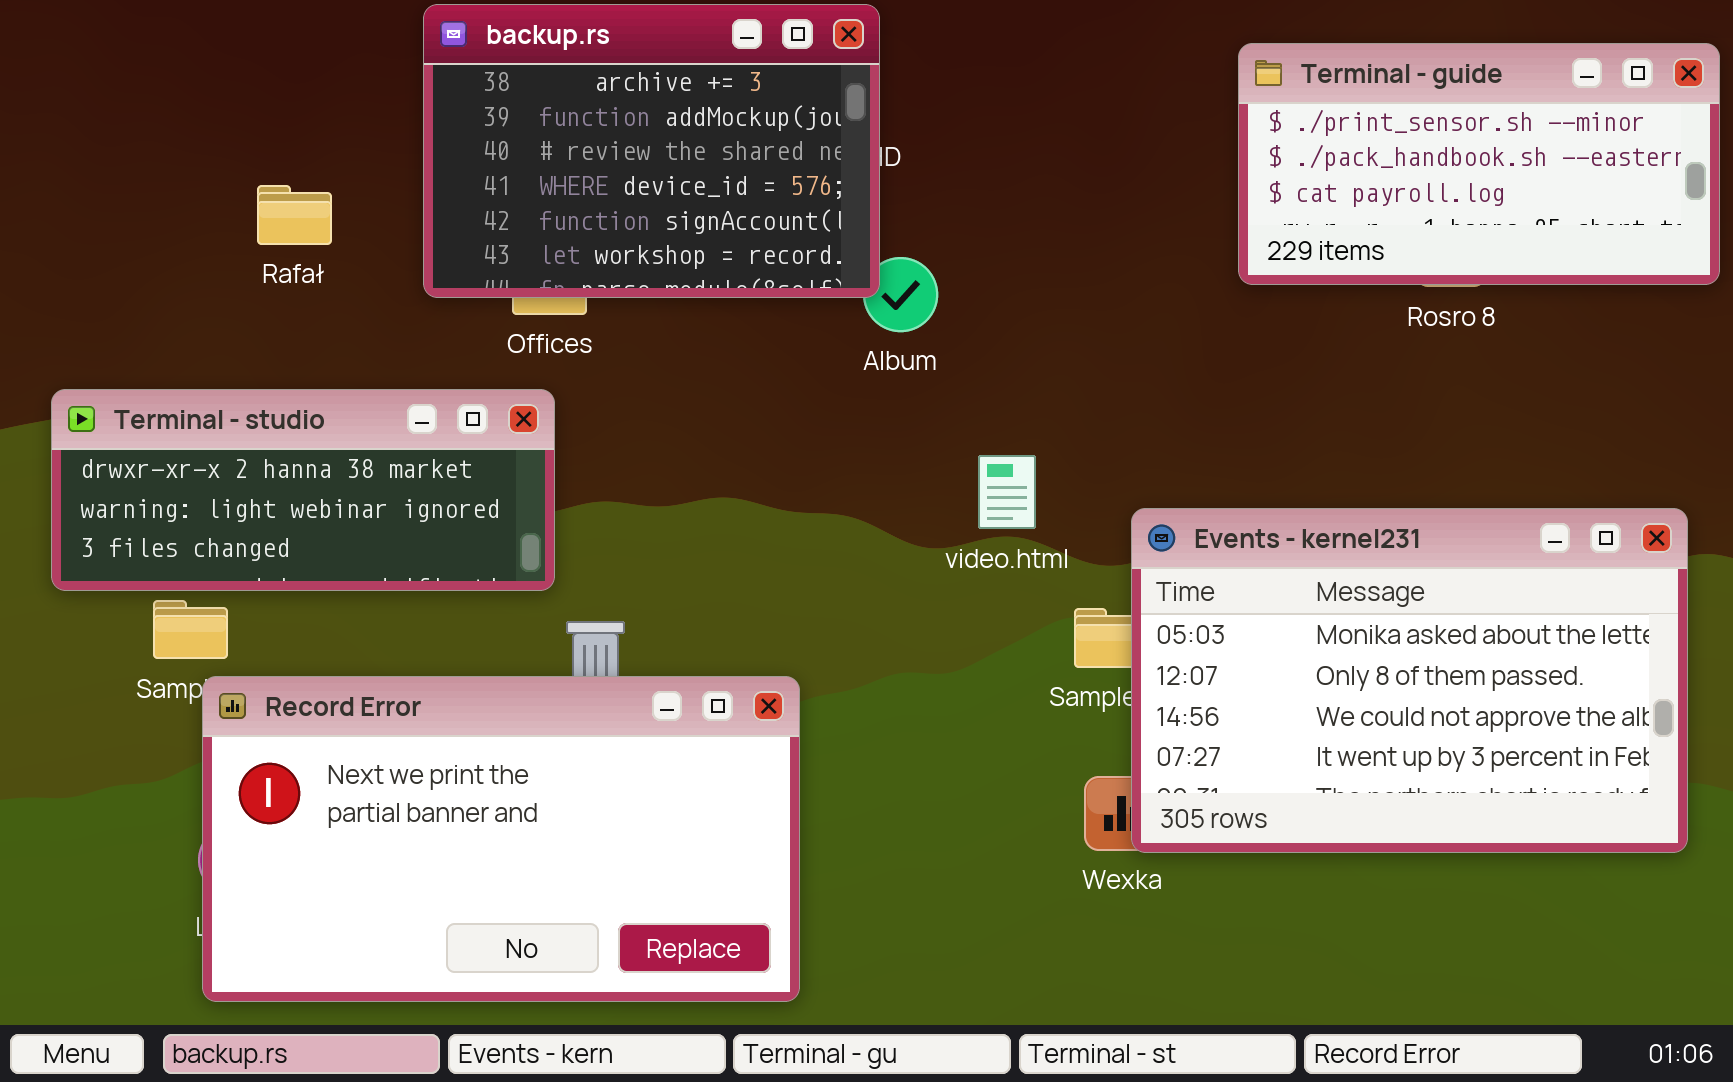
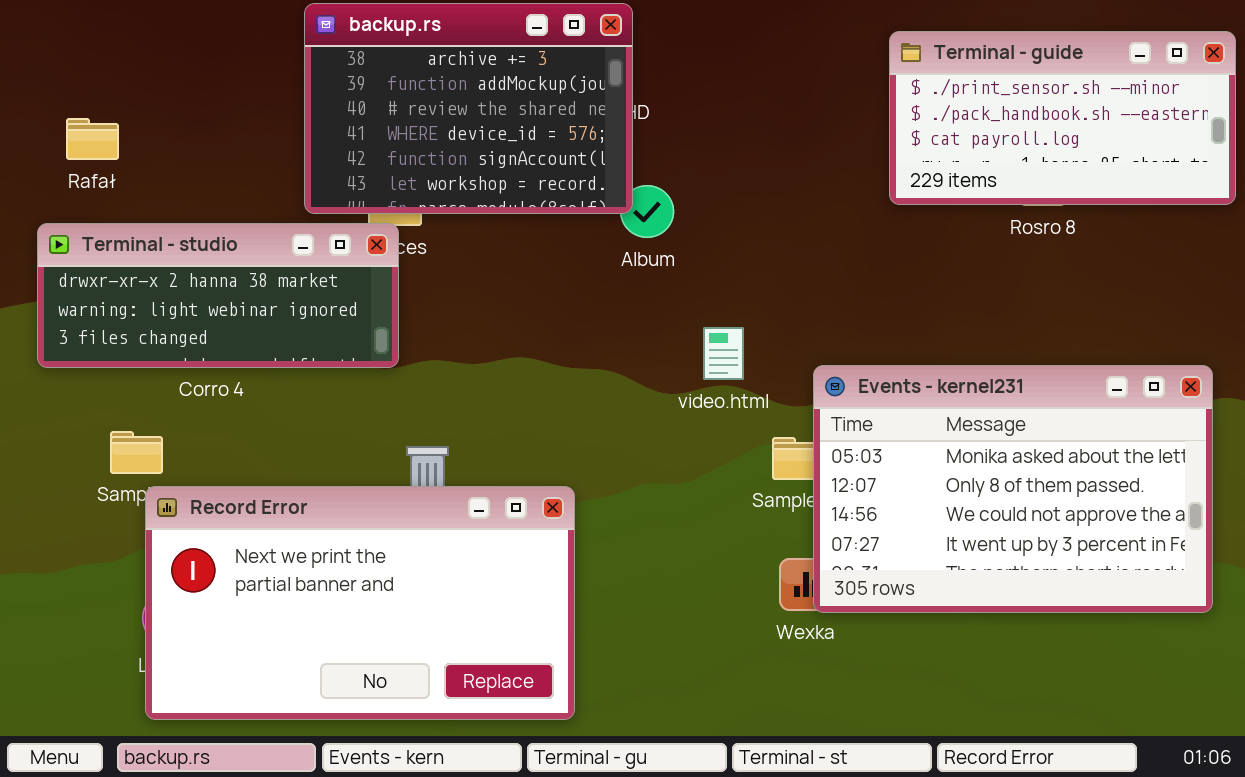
Rafał: [257,185,332,245] -> [66,118,119,160], moved
Terminal - studio: [51,389,555,591] -> [37,223,399,368], moved

